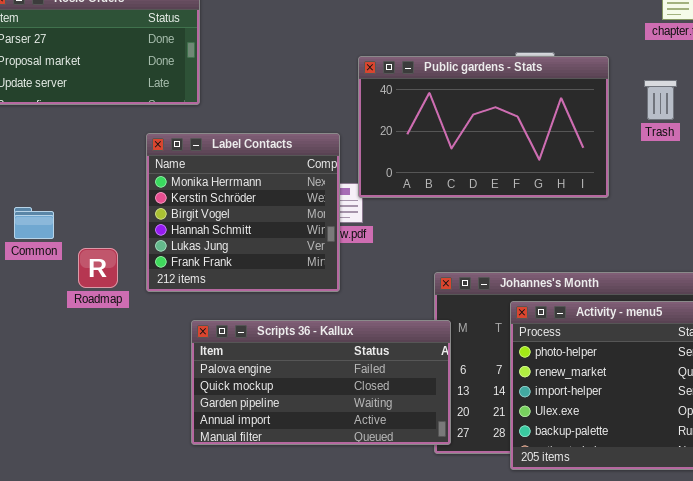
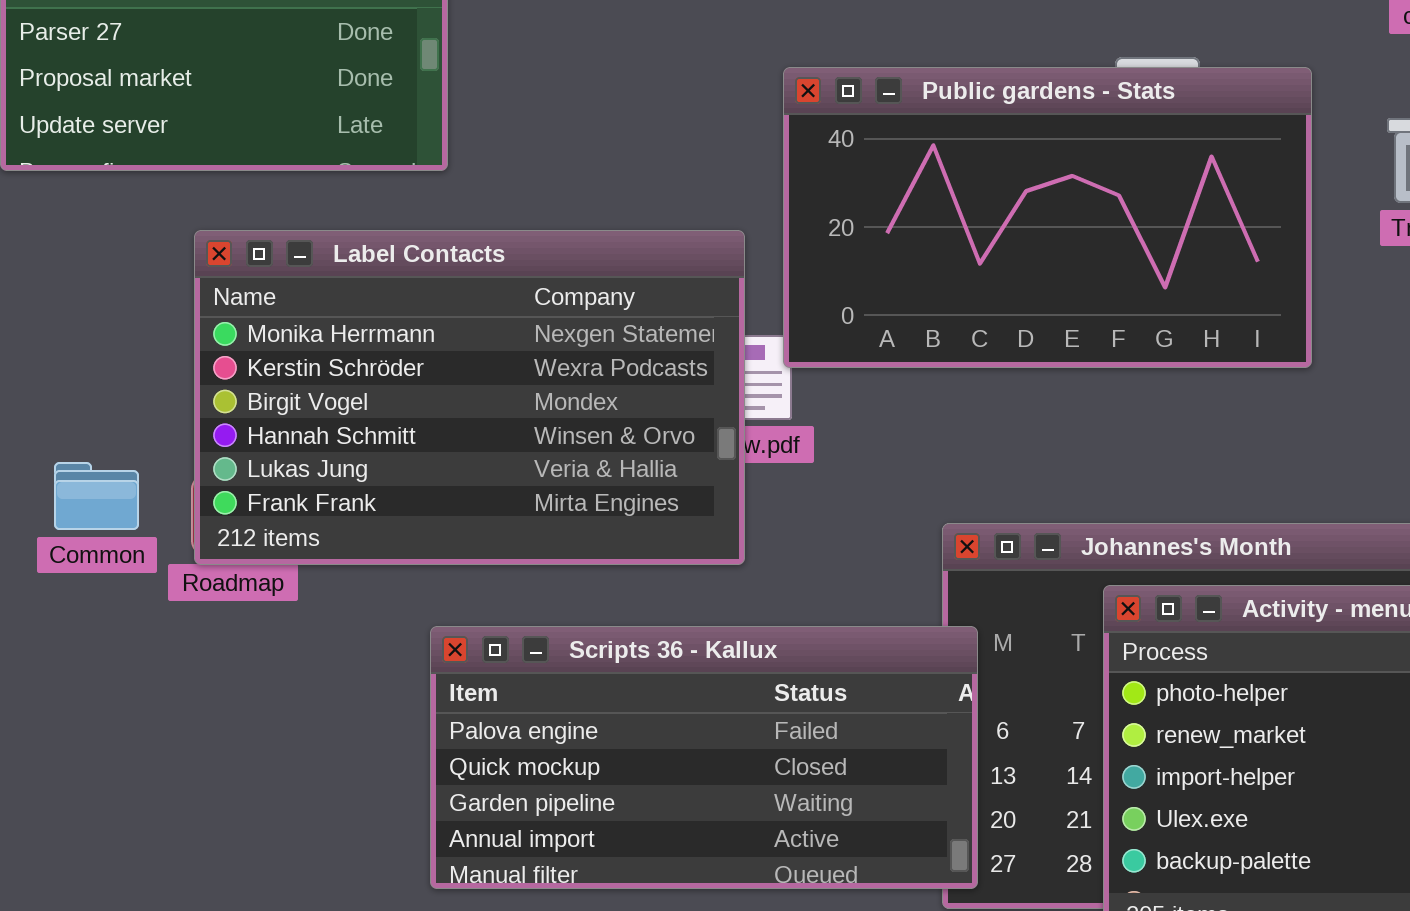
Label Contacts: [146,133,340,292] -> [194,230,745,565], resized
Common: [14,207,54,239] -> [54,462,139,530], moved

